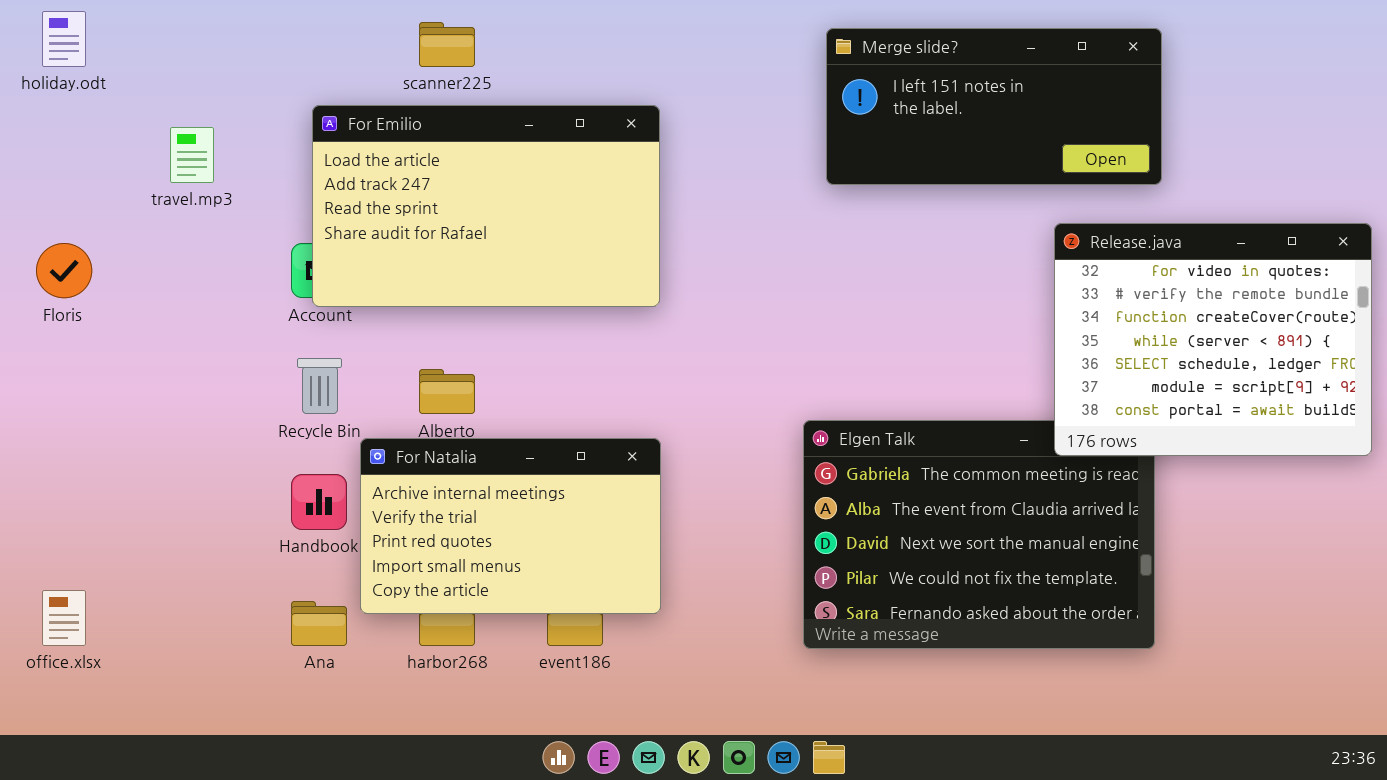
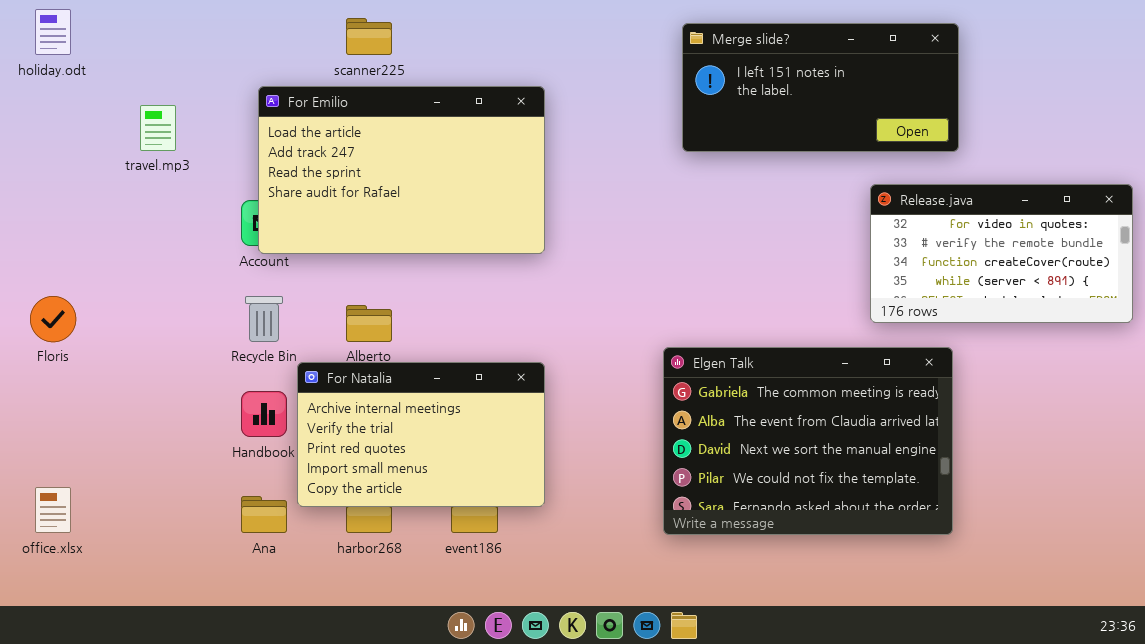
Release.java: [1054,223,1372,456] -> [870,184,1133,323], resized
Floris: [36,243,92,298] -> [30,296,76,342], moved

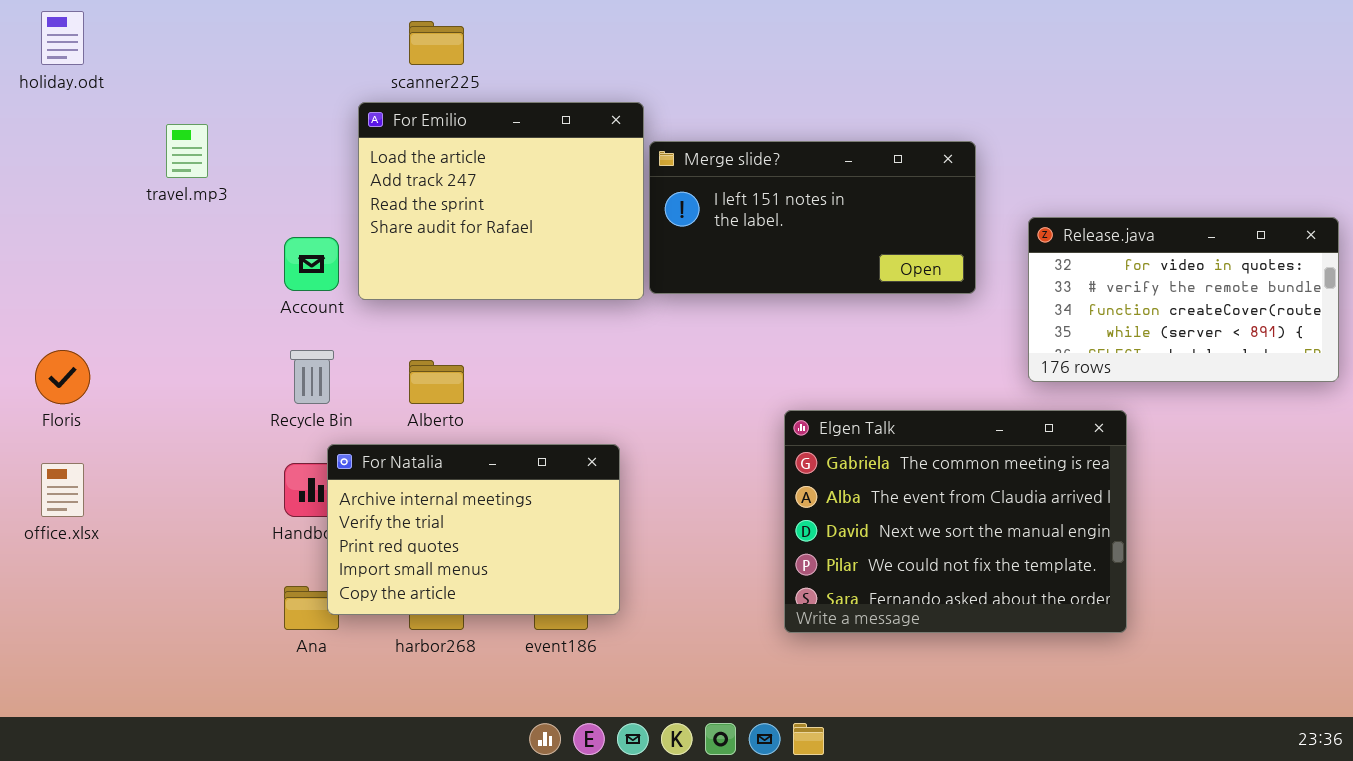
Merge slide?: [682,23,959,152] -> [649,141,976,294], moved
For Emilio: [258,86,545,254] -> [358,102,644,300], resized
For Natalia: [297,362,545,507] -> [327,444,620,615], moved
office.xlsx: [35,487,71,533] -> [41,463,84,517], moved

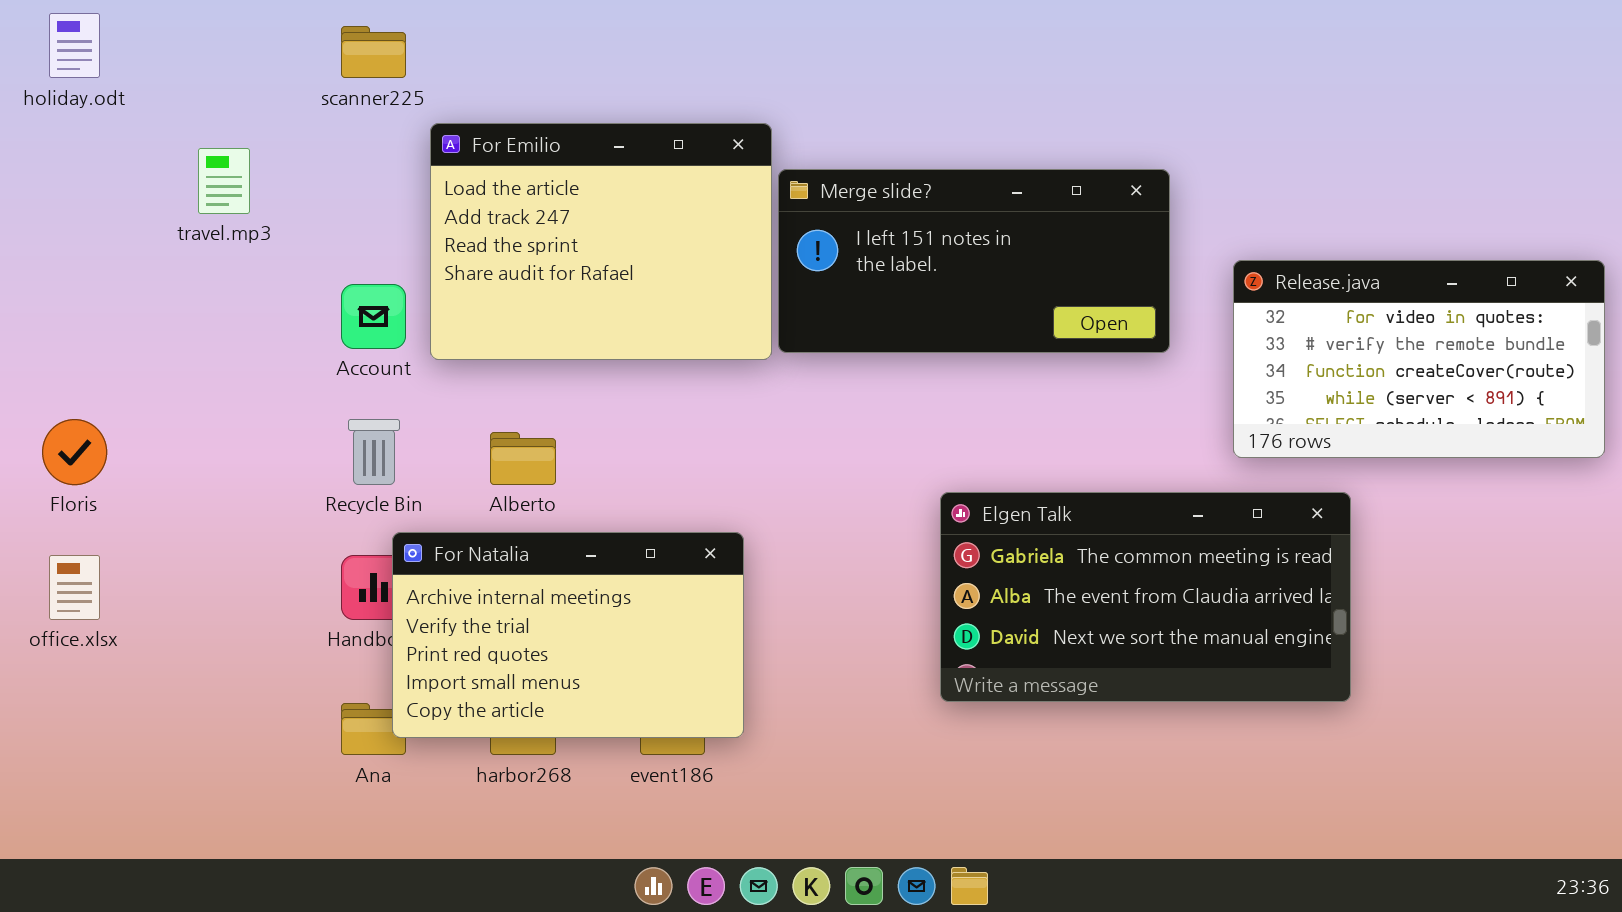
scanner225: [409,21,464,65] -> [341,26,406,78], moved
Elgen Talk: [784,410,1127,633] -> [940,492,1351,702], resized

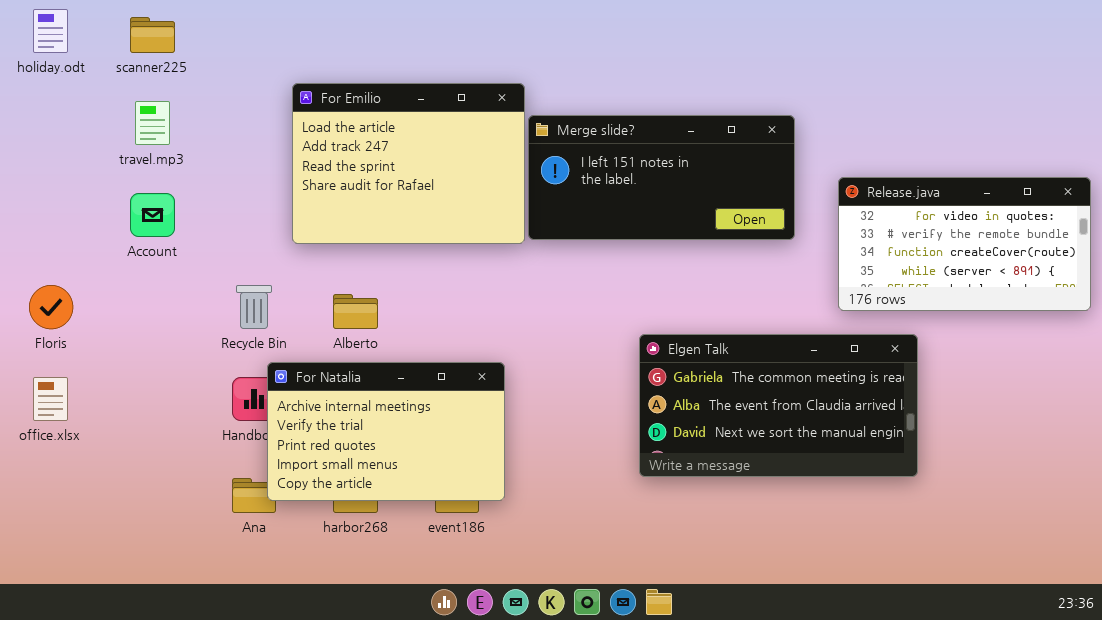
scanner225: [341,26,406,78] -> [130,17,175,53], moved
Account: [341,284,406,349] -> [130,193,175,237], moved

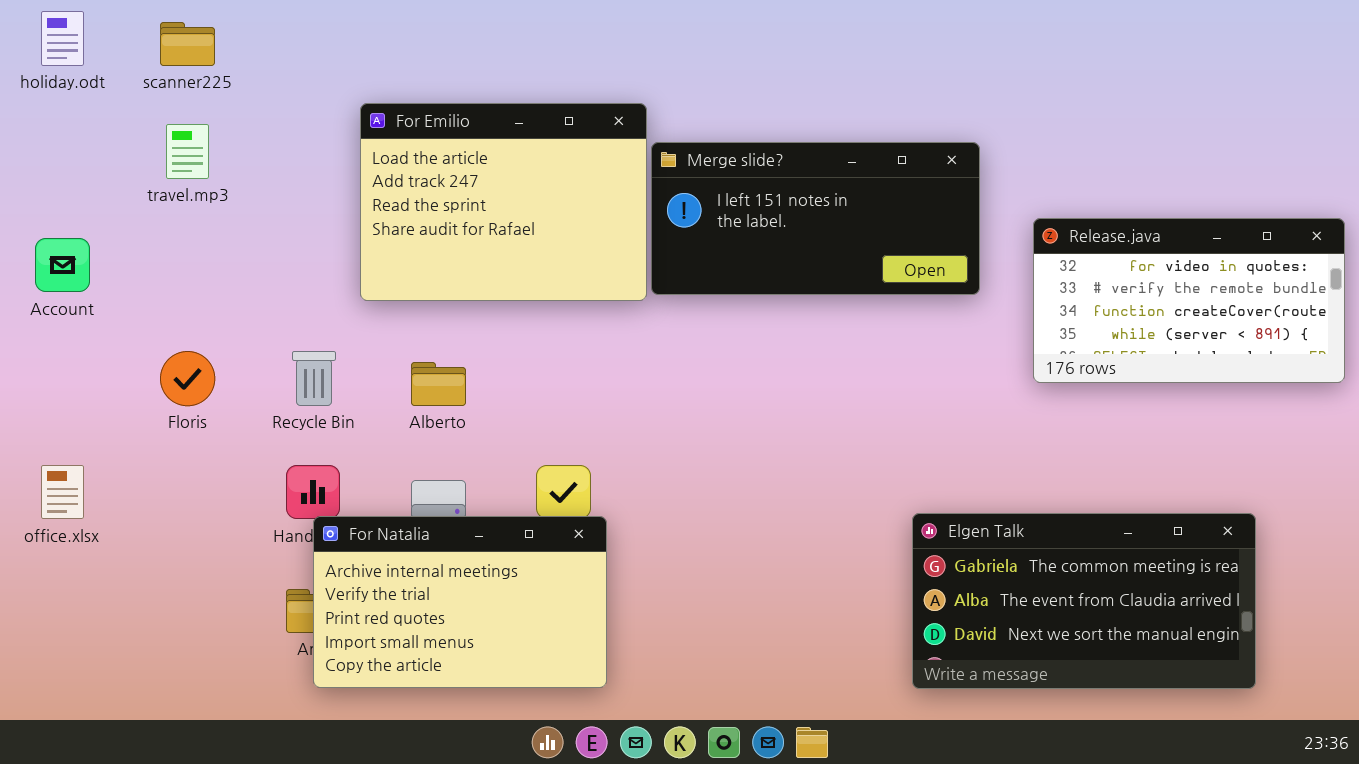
Account: [130,193,175,237] -> [35,238,90,292], moved
Floris: [29,285,73,329] -> [160,351,215,406], moved
Elgen Talk: [639,334,918,477] -> [912,513,1256,689], moved
For Natalia: [267,362,505,501] -> [313,516,607,688], moved

